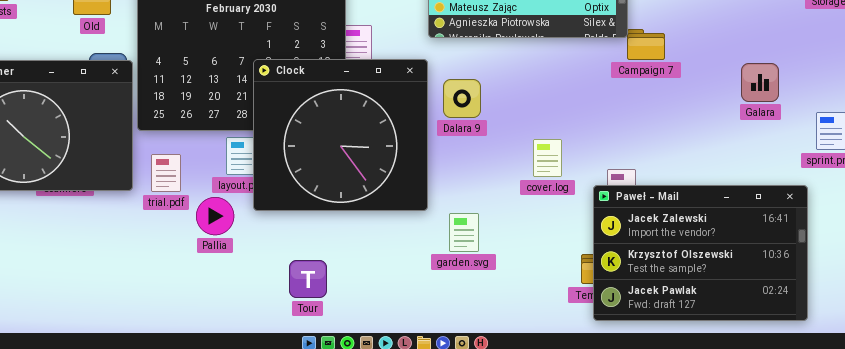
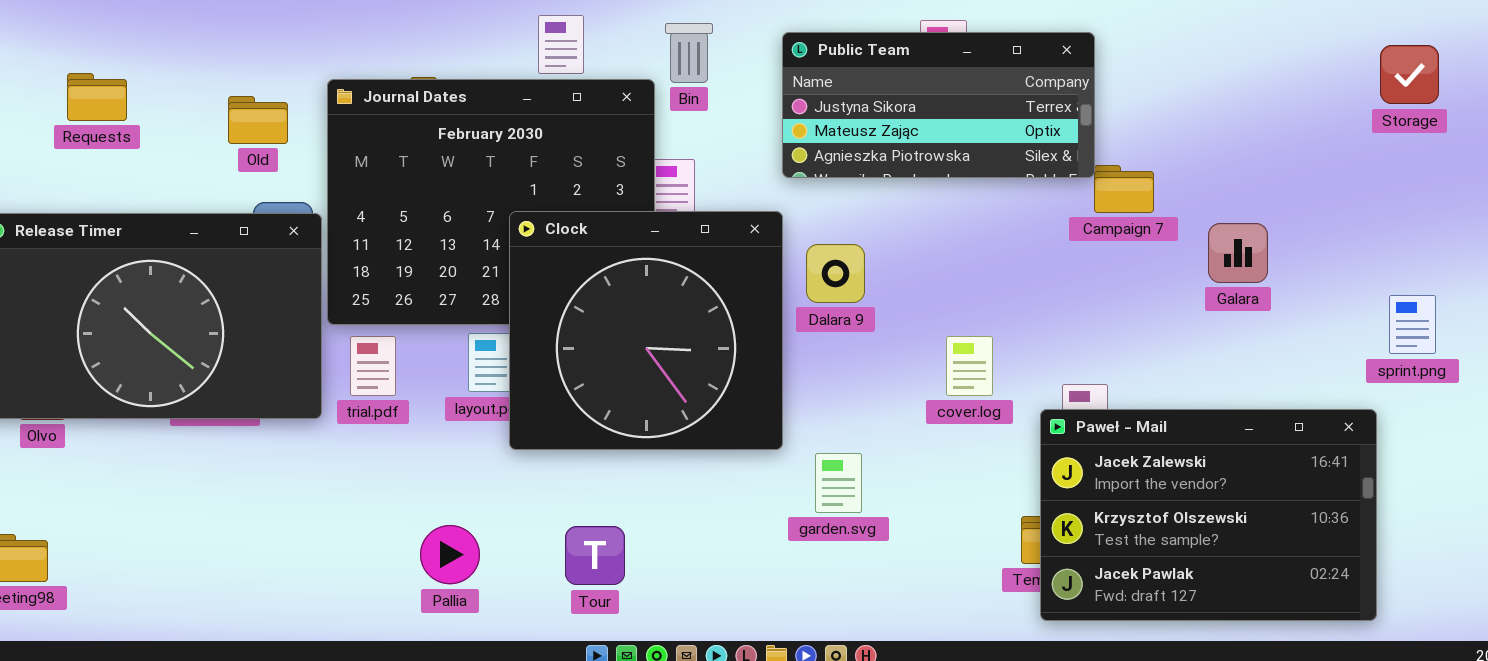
Galara: [741,63,779,102] -> [1208,223,1268,283], moved
trial.pdf: [151,154,181,192] -> [350,336,396,396], moved
Pallia: [196,197,234,235] -> [420,525,480,584], moved

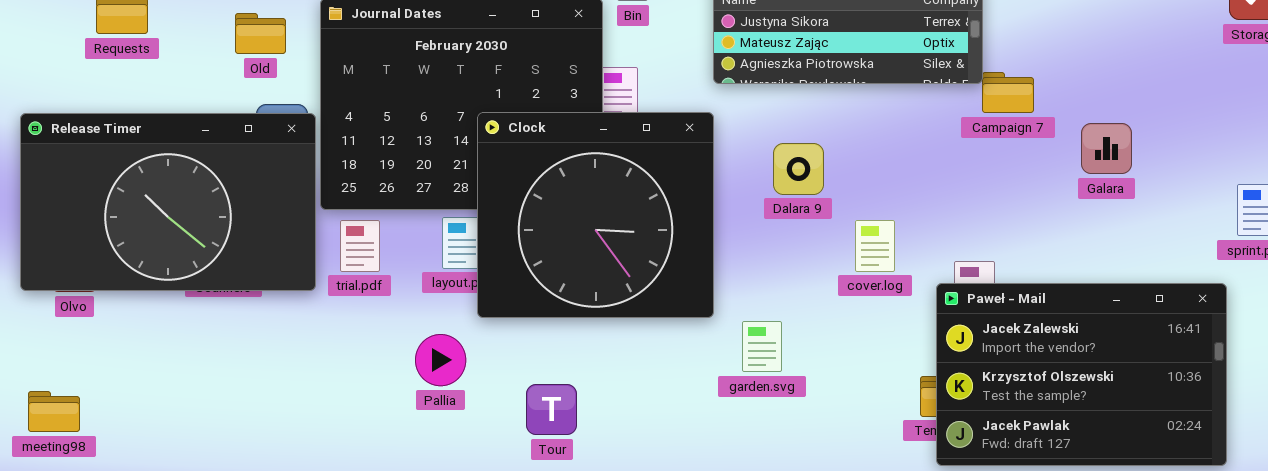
Dalara 9: [806,244,865,303] -> [773,143,824,195], moved
Pallia: [420,525,480,584] -> [415,334,466,386], moved

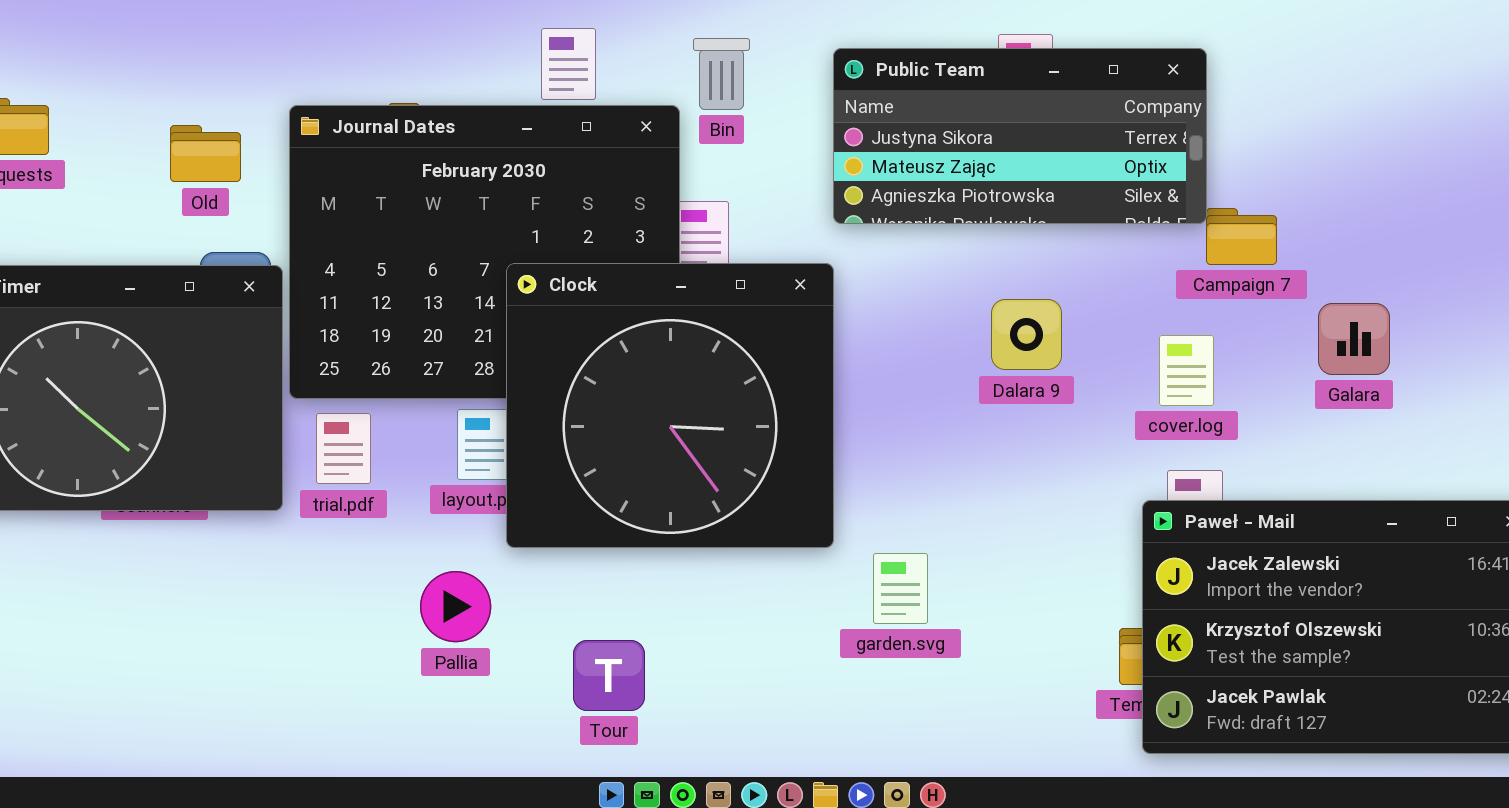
Galara: [1081,123,1132,174] -> [1318,303,1390,375], moved
Dalara 9: [773,143,824,195] -> [991,299,1062,370], moved
cover.log: [855,220,895,272] -> [1159,335,1214,406], moved

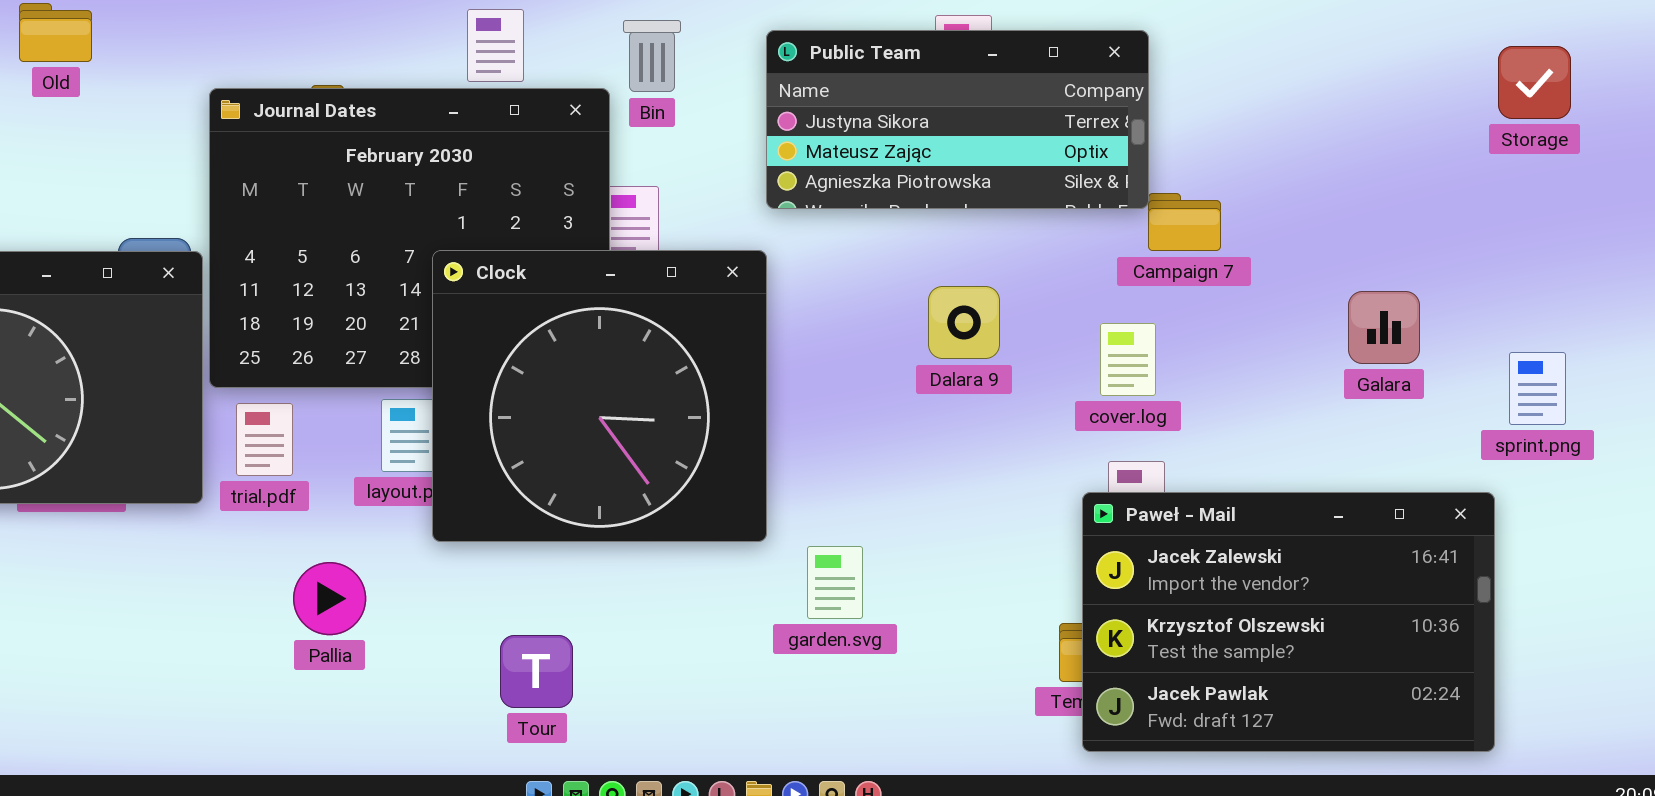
Old: [170,125,241,182] -> [19,3,92,62], moved
Galara: [1318,303,1390,375] -> [1348,291,1420,364], moved
Pallia: [420,571,491,642] -> [293,562,366,635], moved

